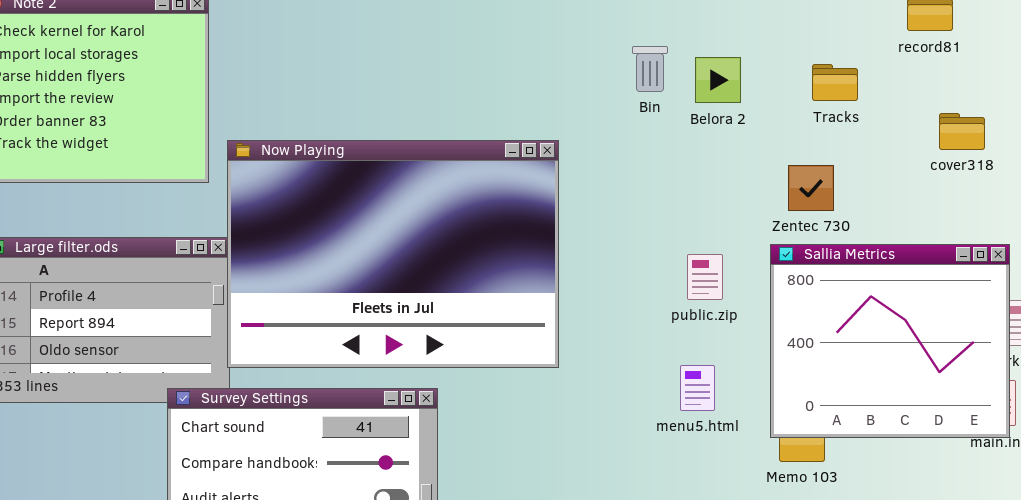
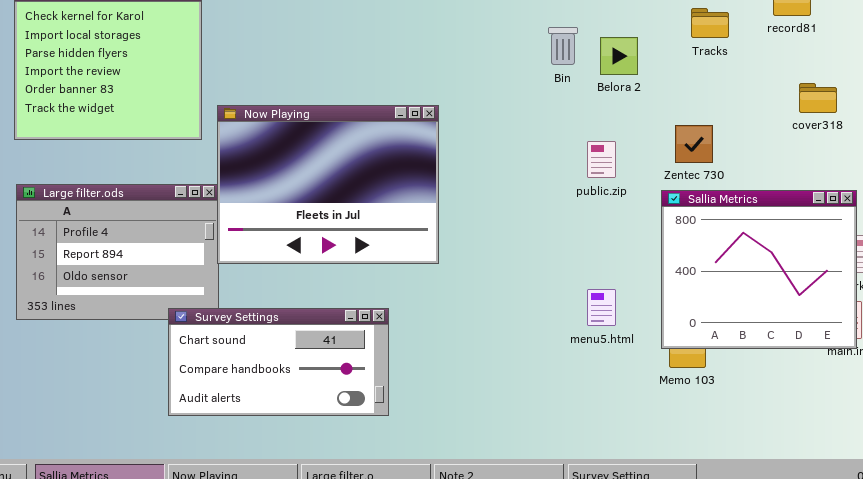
Tracks: [812,64,858,101] -> [691,8,729,38], moved
Now Playing: [227,140,559,368] -> [217,105,439,264], resized
public.zip: [687,254,723,300] -> [587,141,616,178], moved

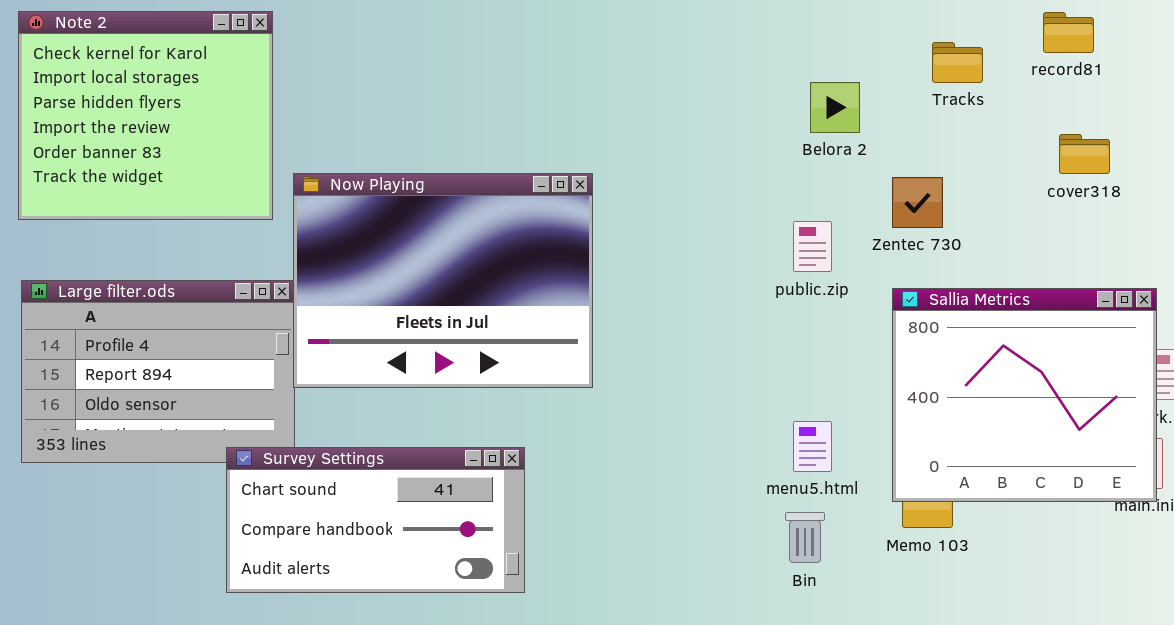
Bin: [548,27,578,65] -> [785,512,825,563], moved
cover318: [799,83,837,113] -> [1059,134,1110,174], moved
Zentec 730: [675,125,713,163] -> [892,177,943,228], moved

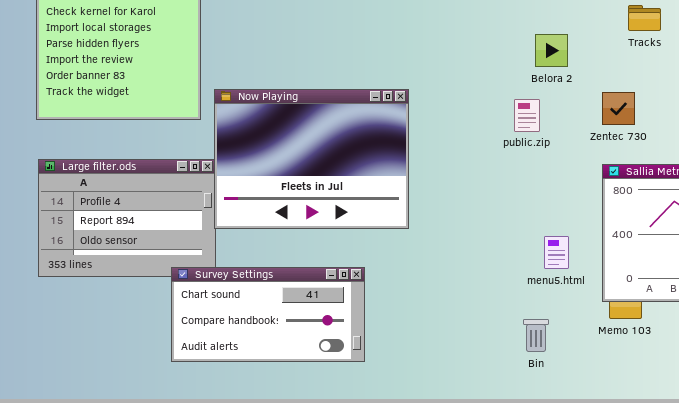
Belora 2: [810,82,860,133] -> [535,34,568,67], moved
public.zip: [793,221,832,272] -> [514,99,540,132], moved
menu5.html: [793,421,832,472] -> [544,236,569,269], moved
Bin: [785,512,825,563] -> [523,319,549,352], moved

